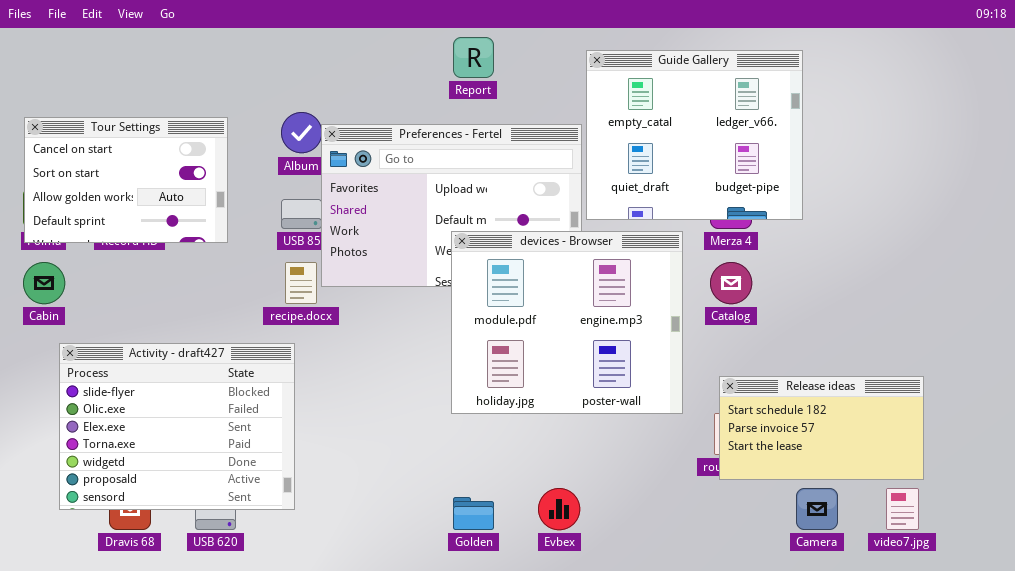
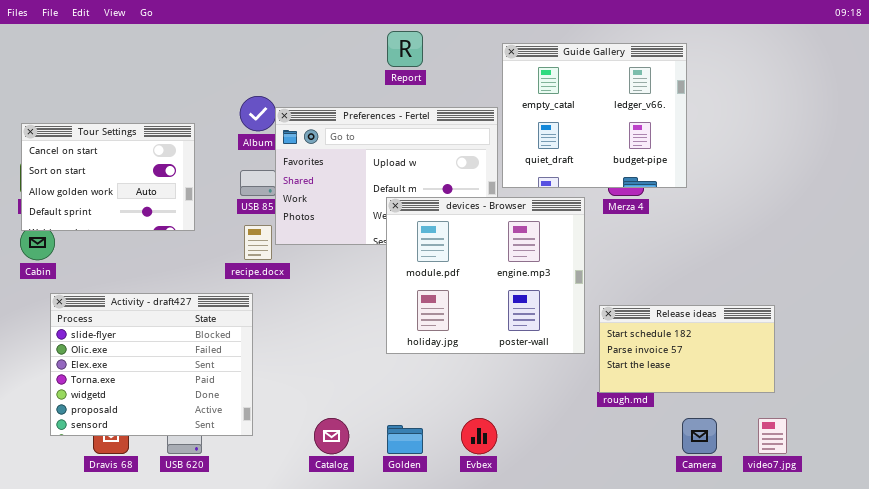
Tour Settings: [24,117,228,243] -> [21,123,195,231], moved
Catalog: [710,262,752,304] -> [314,418,349,454], moved
Release ideas: [719,376,924,480] -> [599,305,775,393], moved

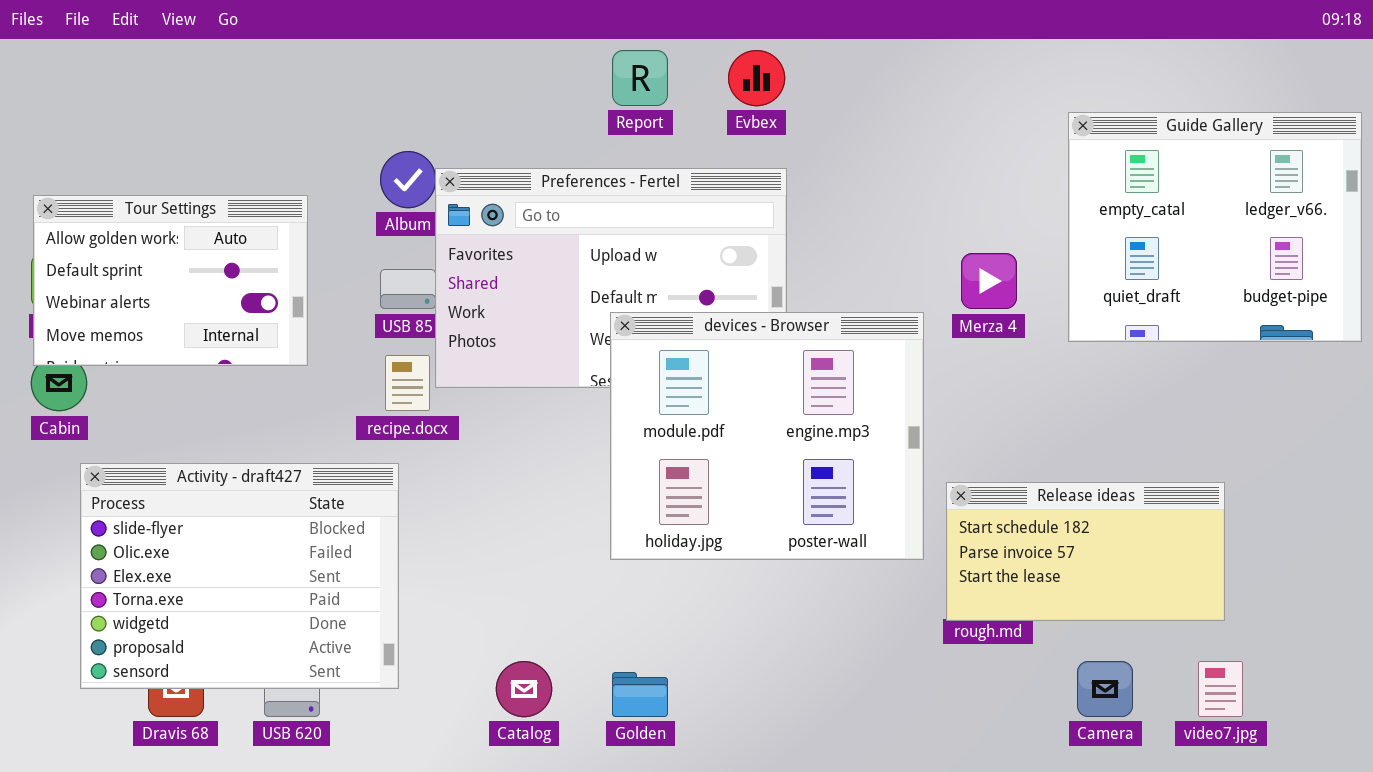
Guide Gallery: [502,43,687,188] -> [1068,112,1362,342], moved
Tour Settings: [21,123,195,231] -> [33,195,308,366], scrolled down 2 rows
Evbex: [461,418,497,454] -> [728,50,785,106], moved

